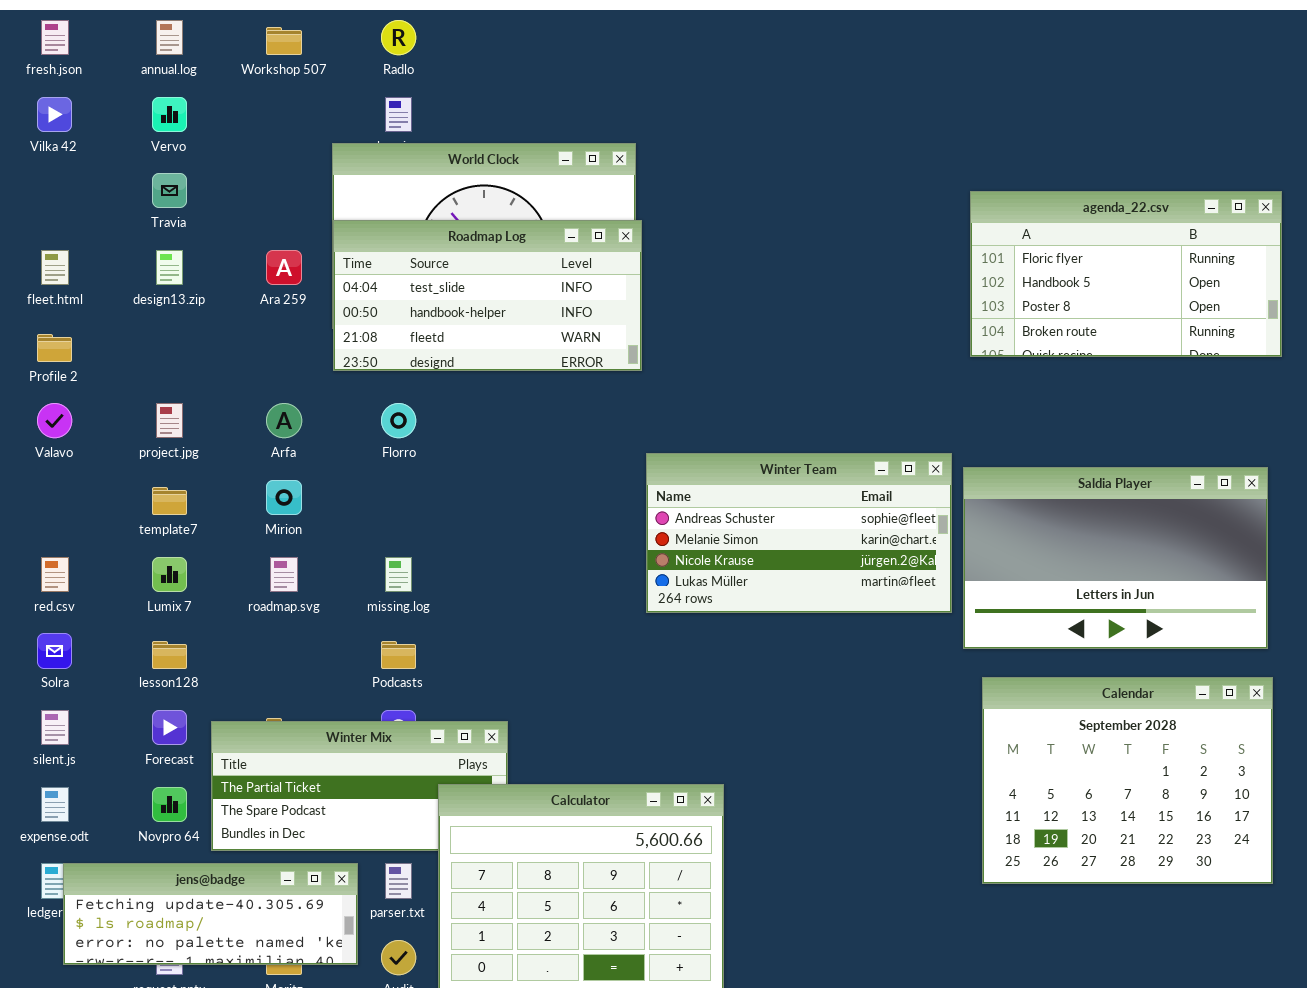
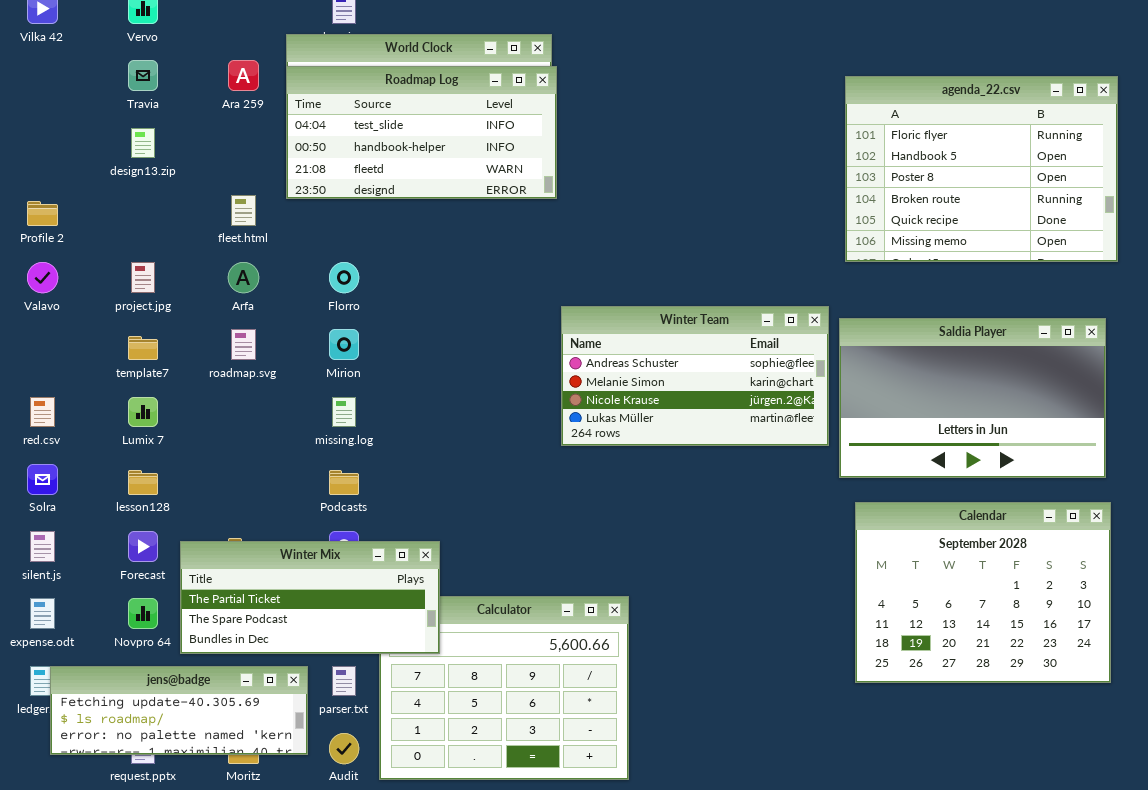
agenda_22.csv: [970,191,1282,357] -> [845,76,1118,262], resized
Roadmap Log: [333,220,642,371] -> [286,66,557,199], moved
fleet.html: [41,250,69,285] -> [231,195,256,226], moved
Ara 259: [266,250,302,285] -> [228,60,259,91], moved
Mirion: [266,480,302,515] -> [329,329,359,360], moved
roadmap.svg: [270,557,298,592] -> [231,329,256,360], moved
Winter Mix: [211,721,508,851] -> [180,541,440,654], raised

